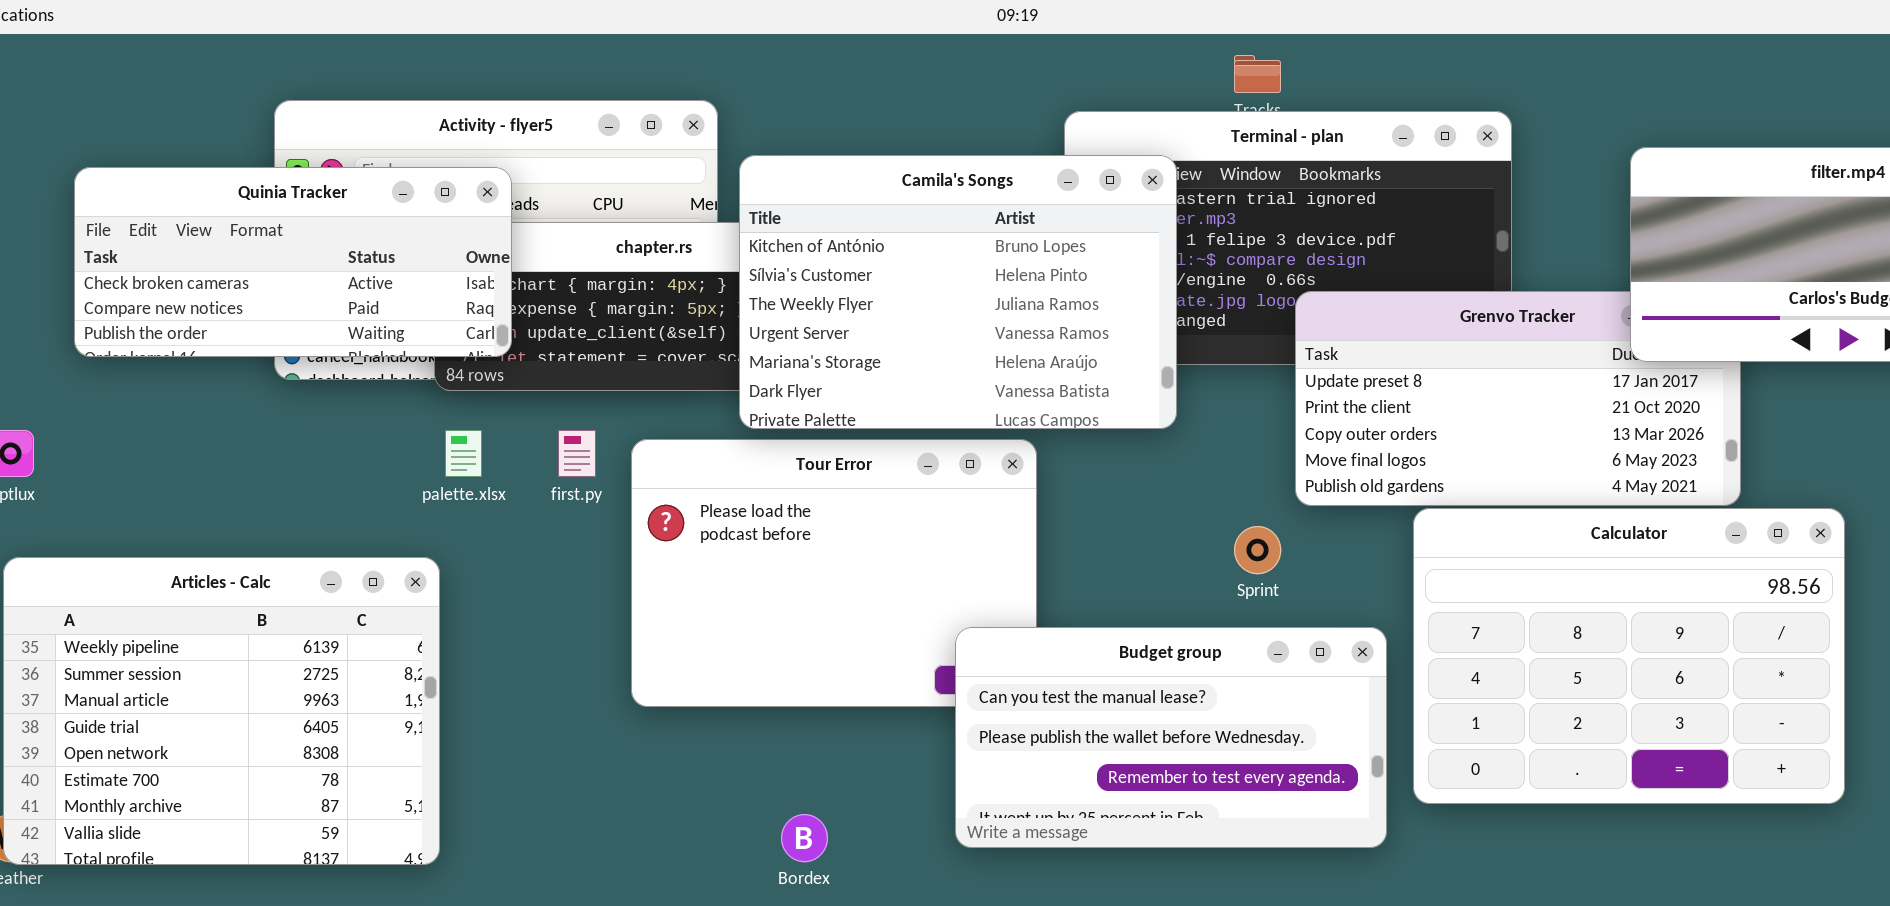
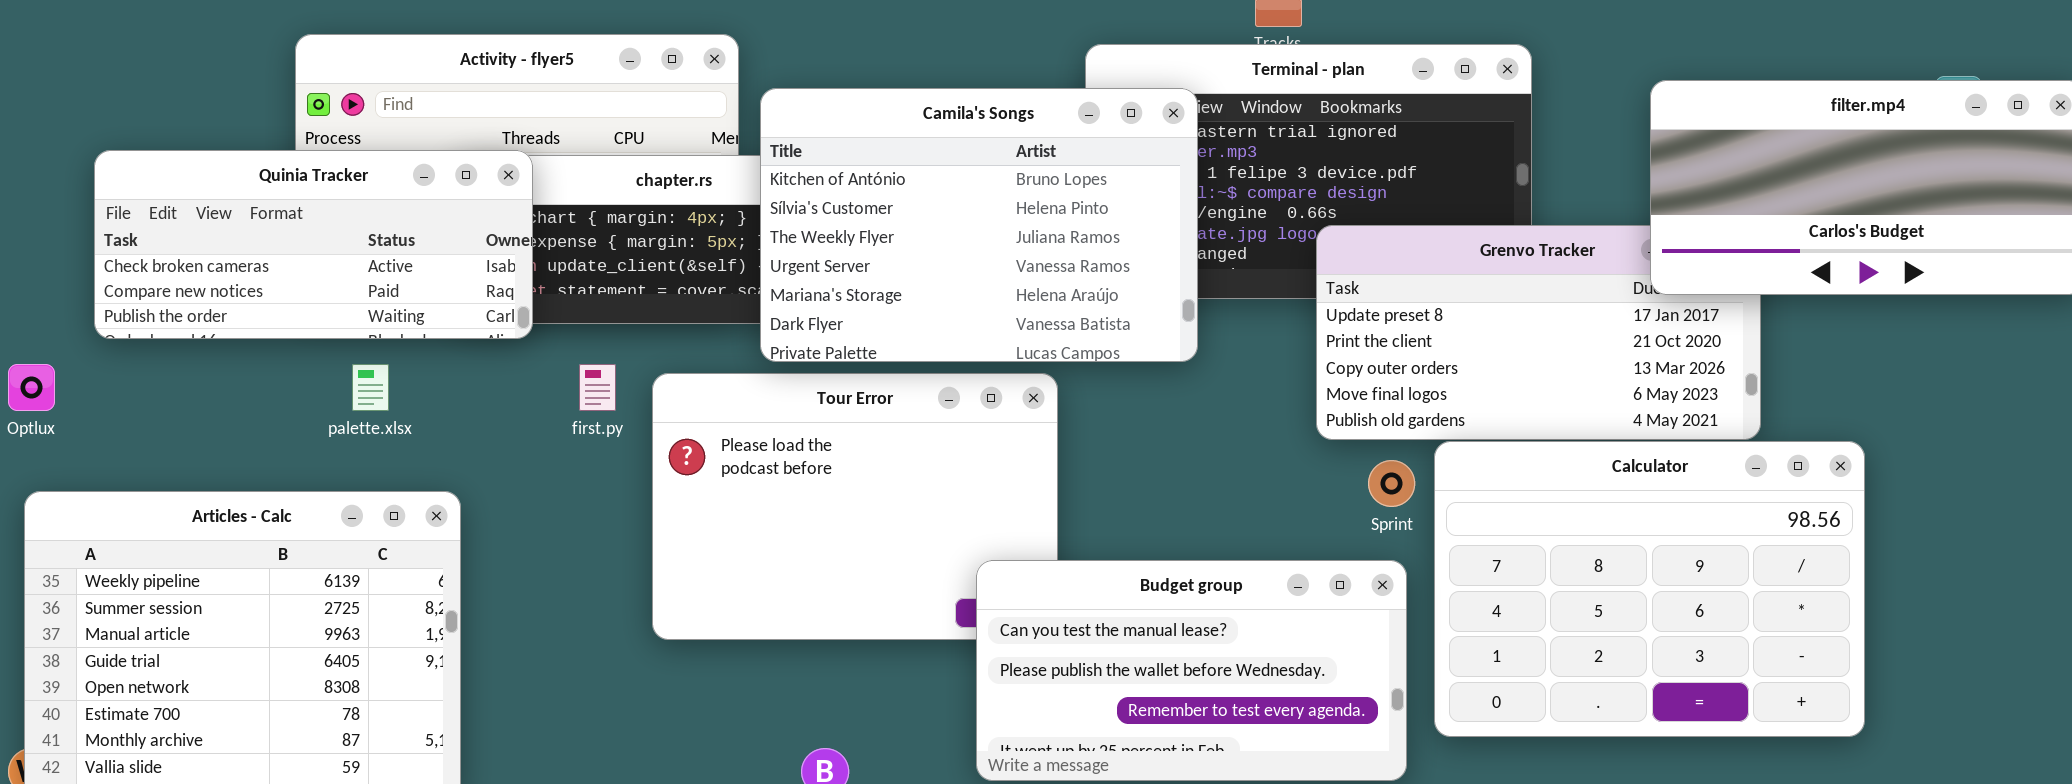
Quinia Tracker: [74,167,512,357] -> [94,150,533,339], moved
palette.xlsx: [445,430,482,477] -> [352,364,389,411], moved
Sprint: [1234,526,1281,574] -> [1368,460,1415,507], moved

